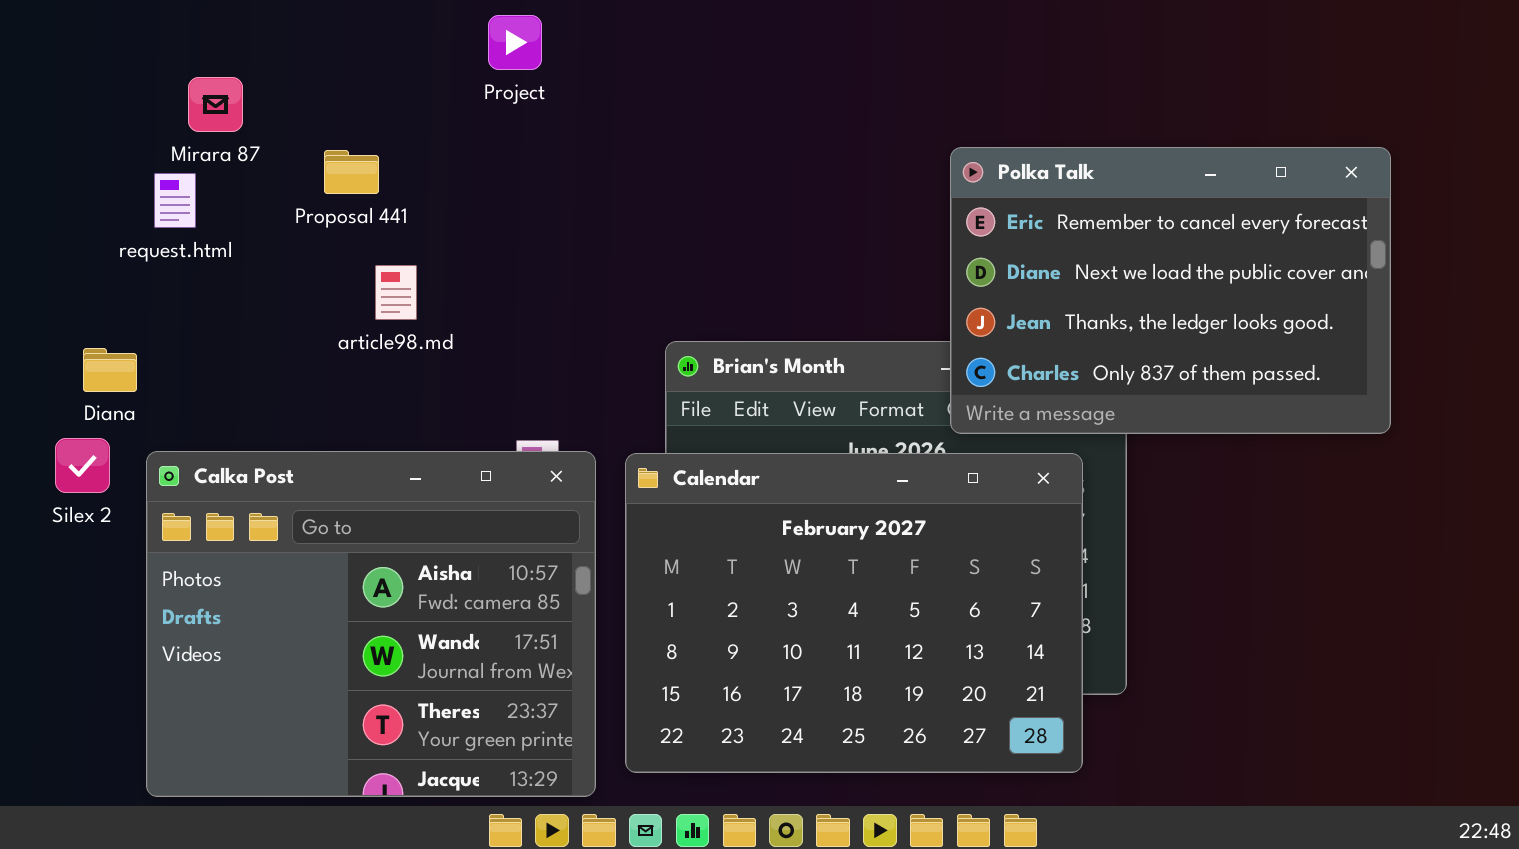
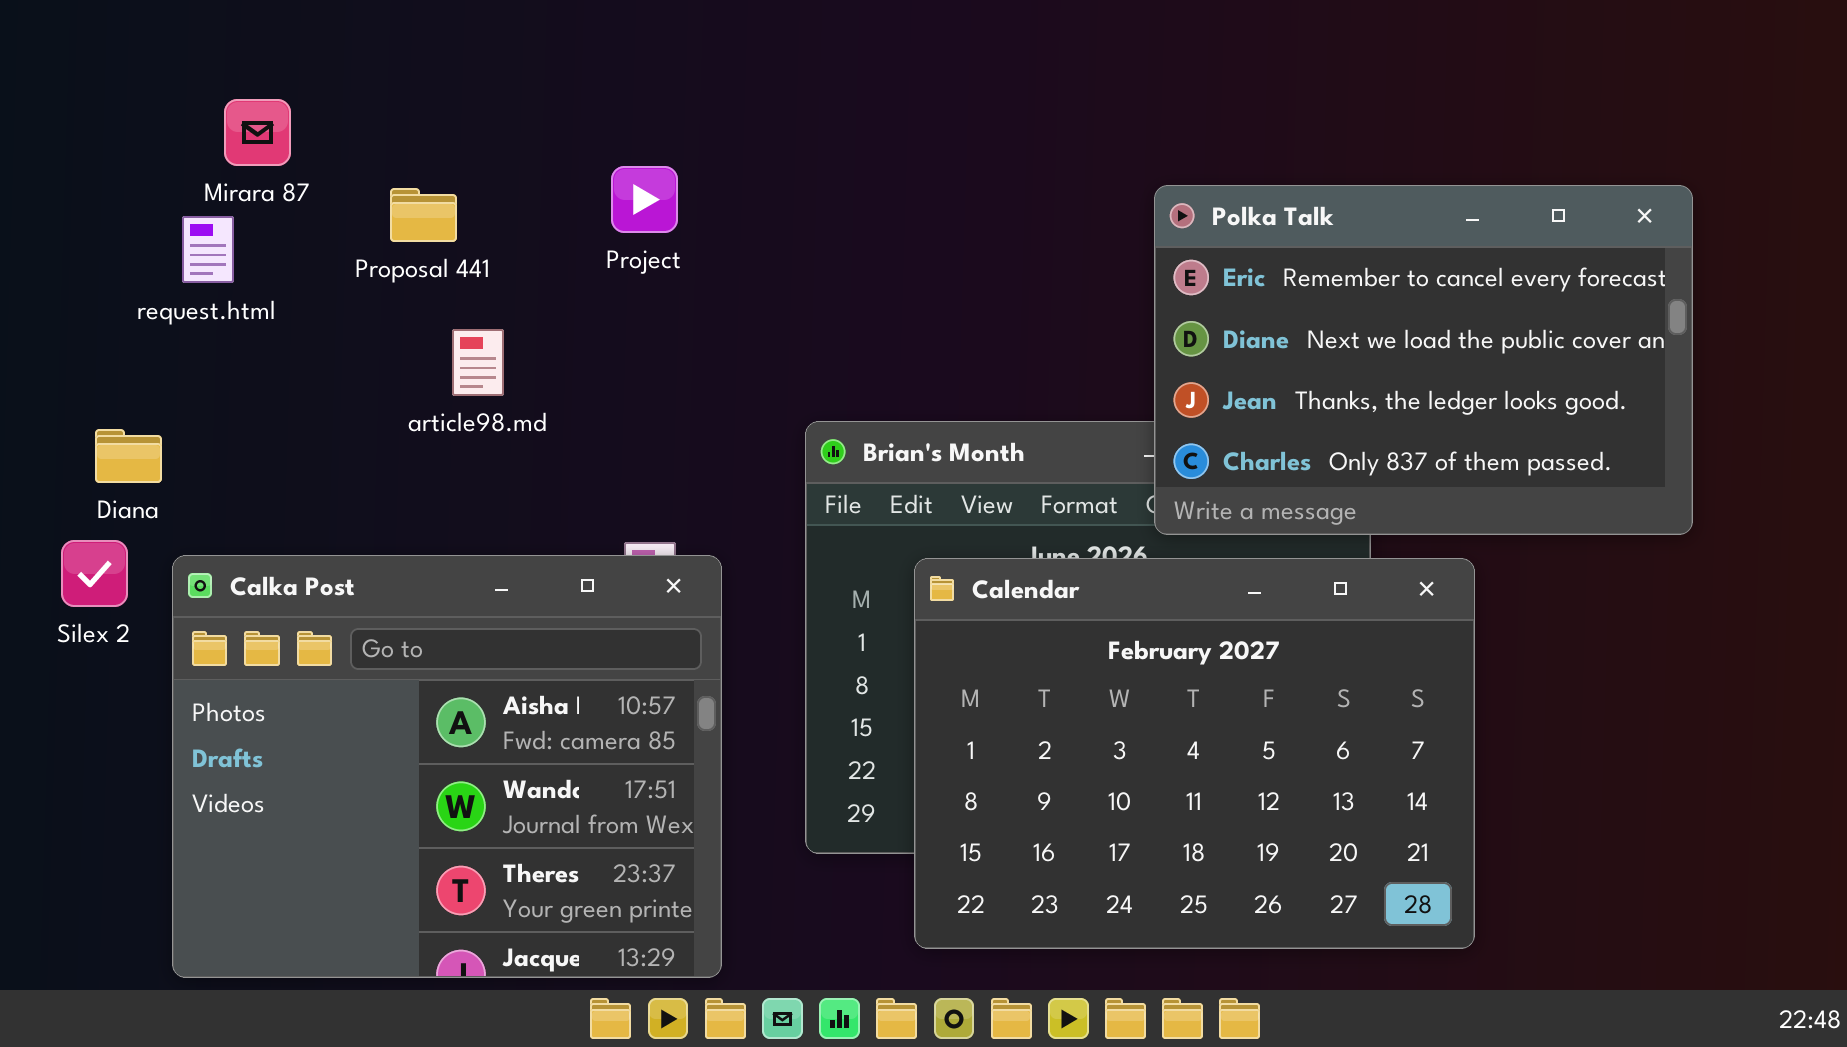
Project: [488,15,542,70] -> [611,166,678,233], moved
Calendar: [625,453,1083,773] -> [914,558,1475,949], moved

